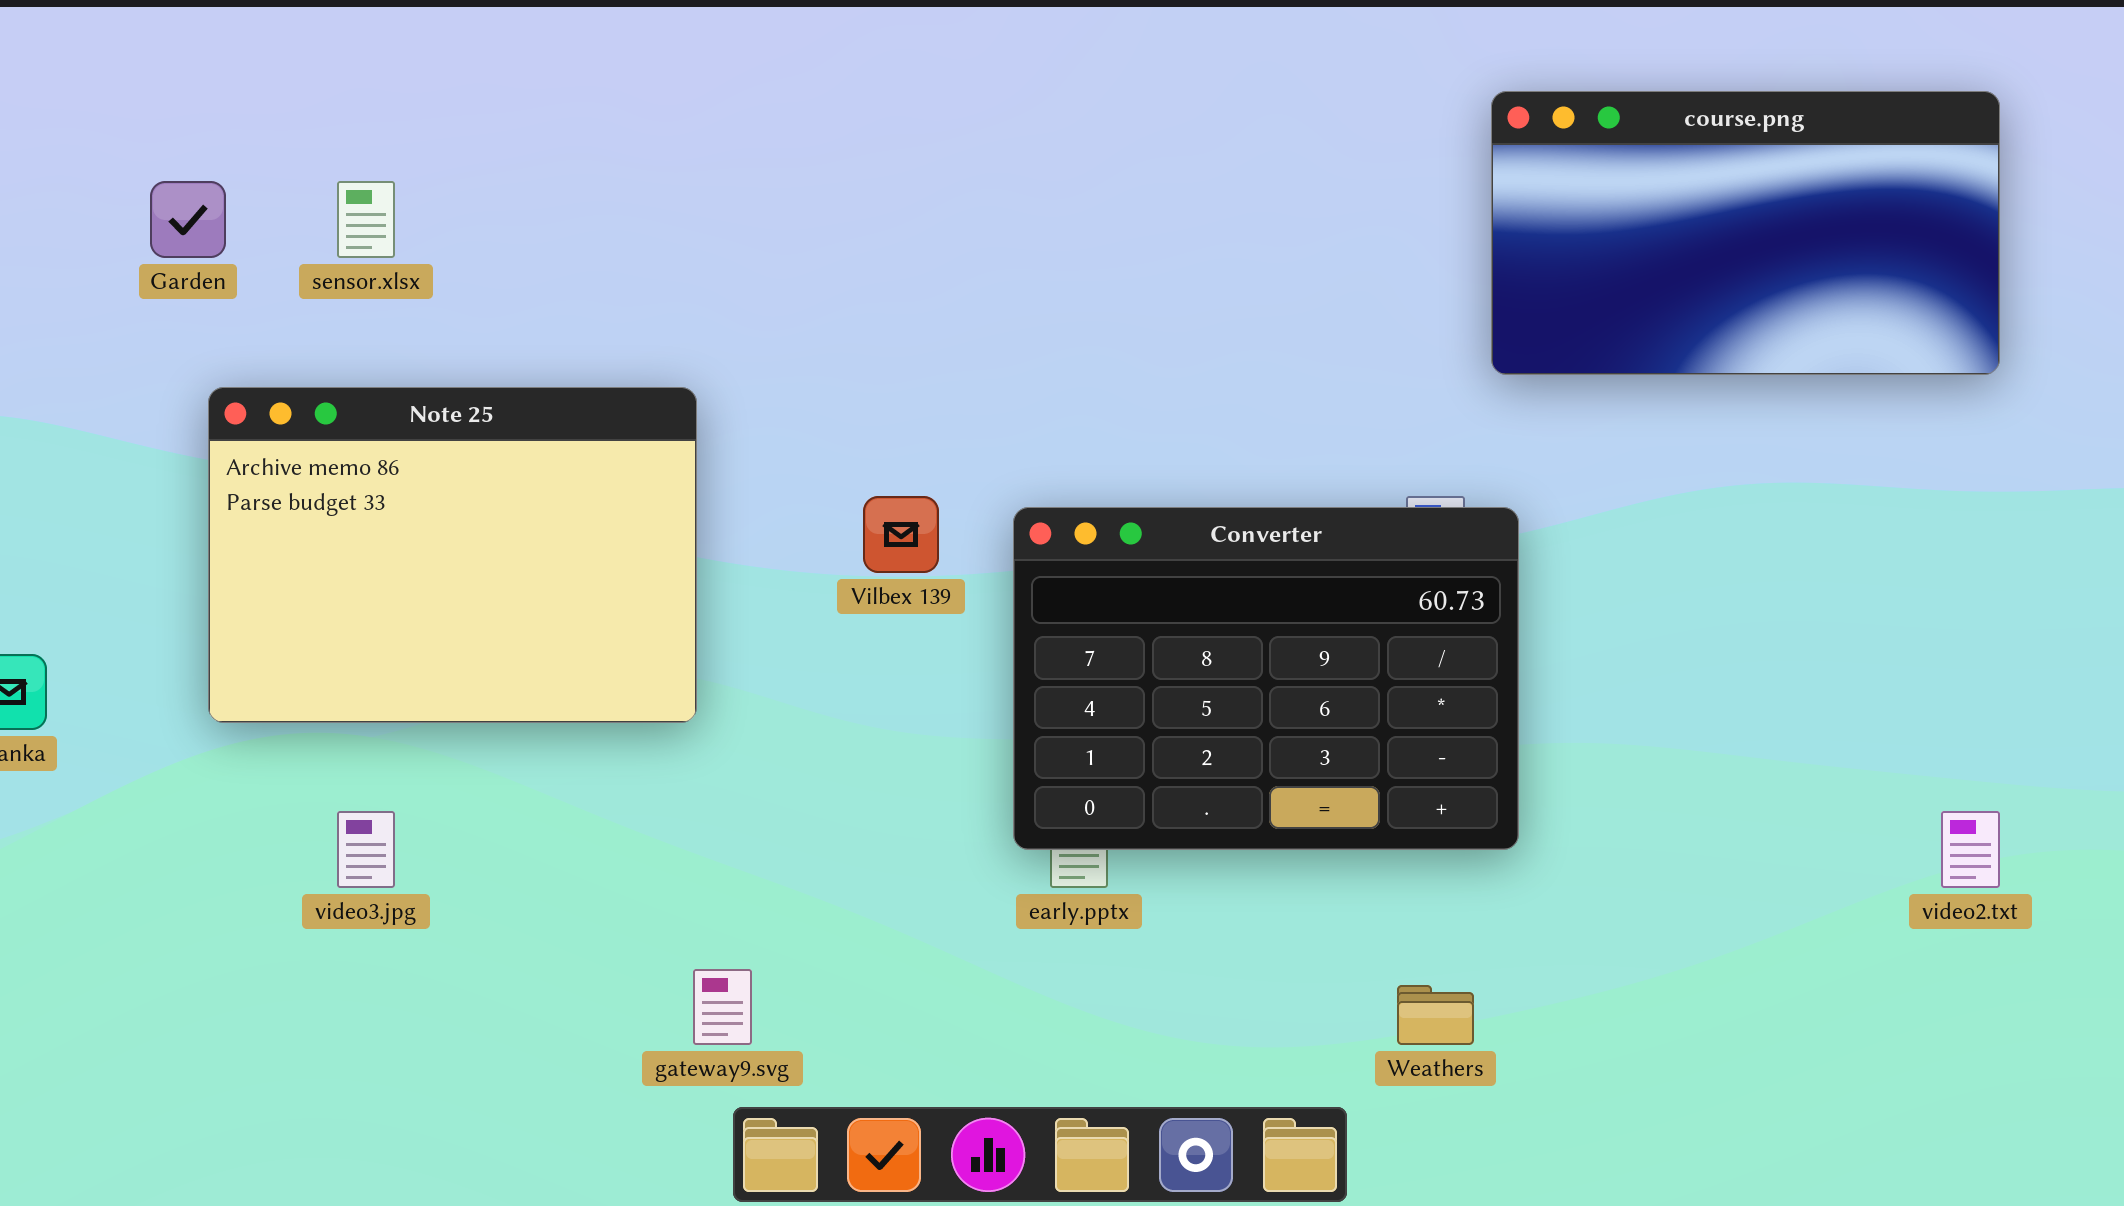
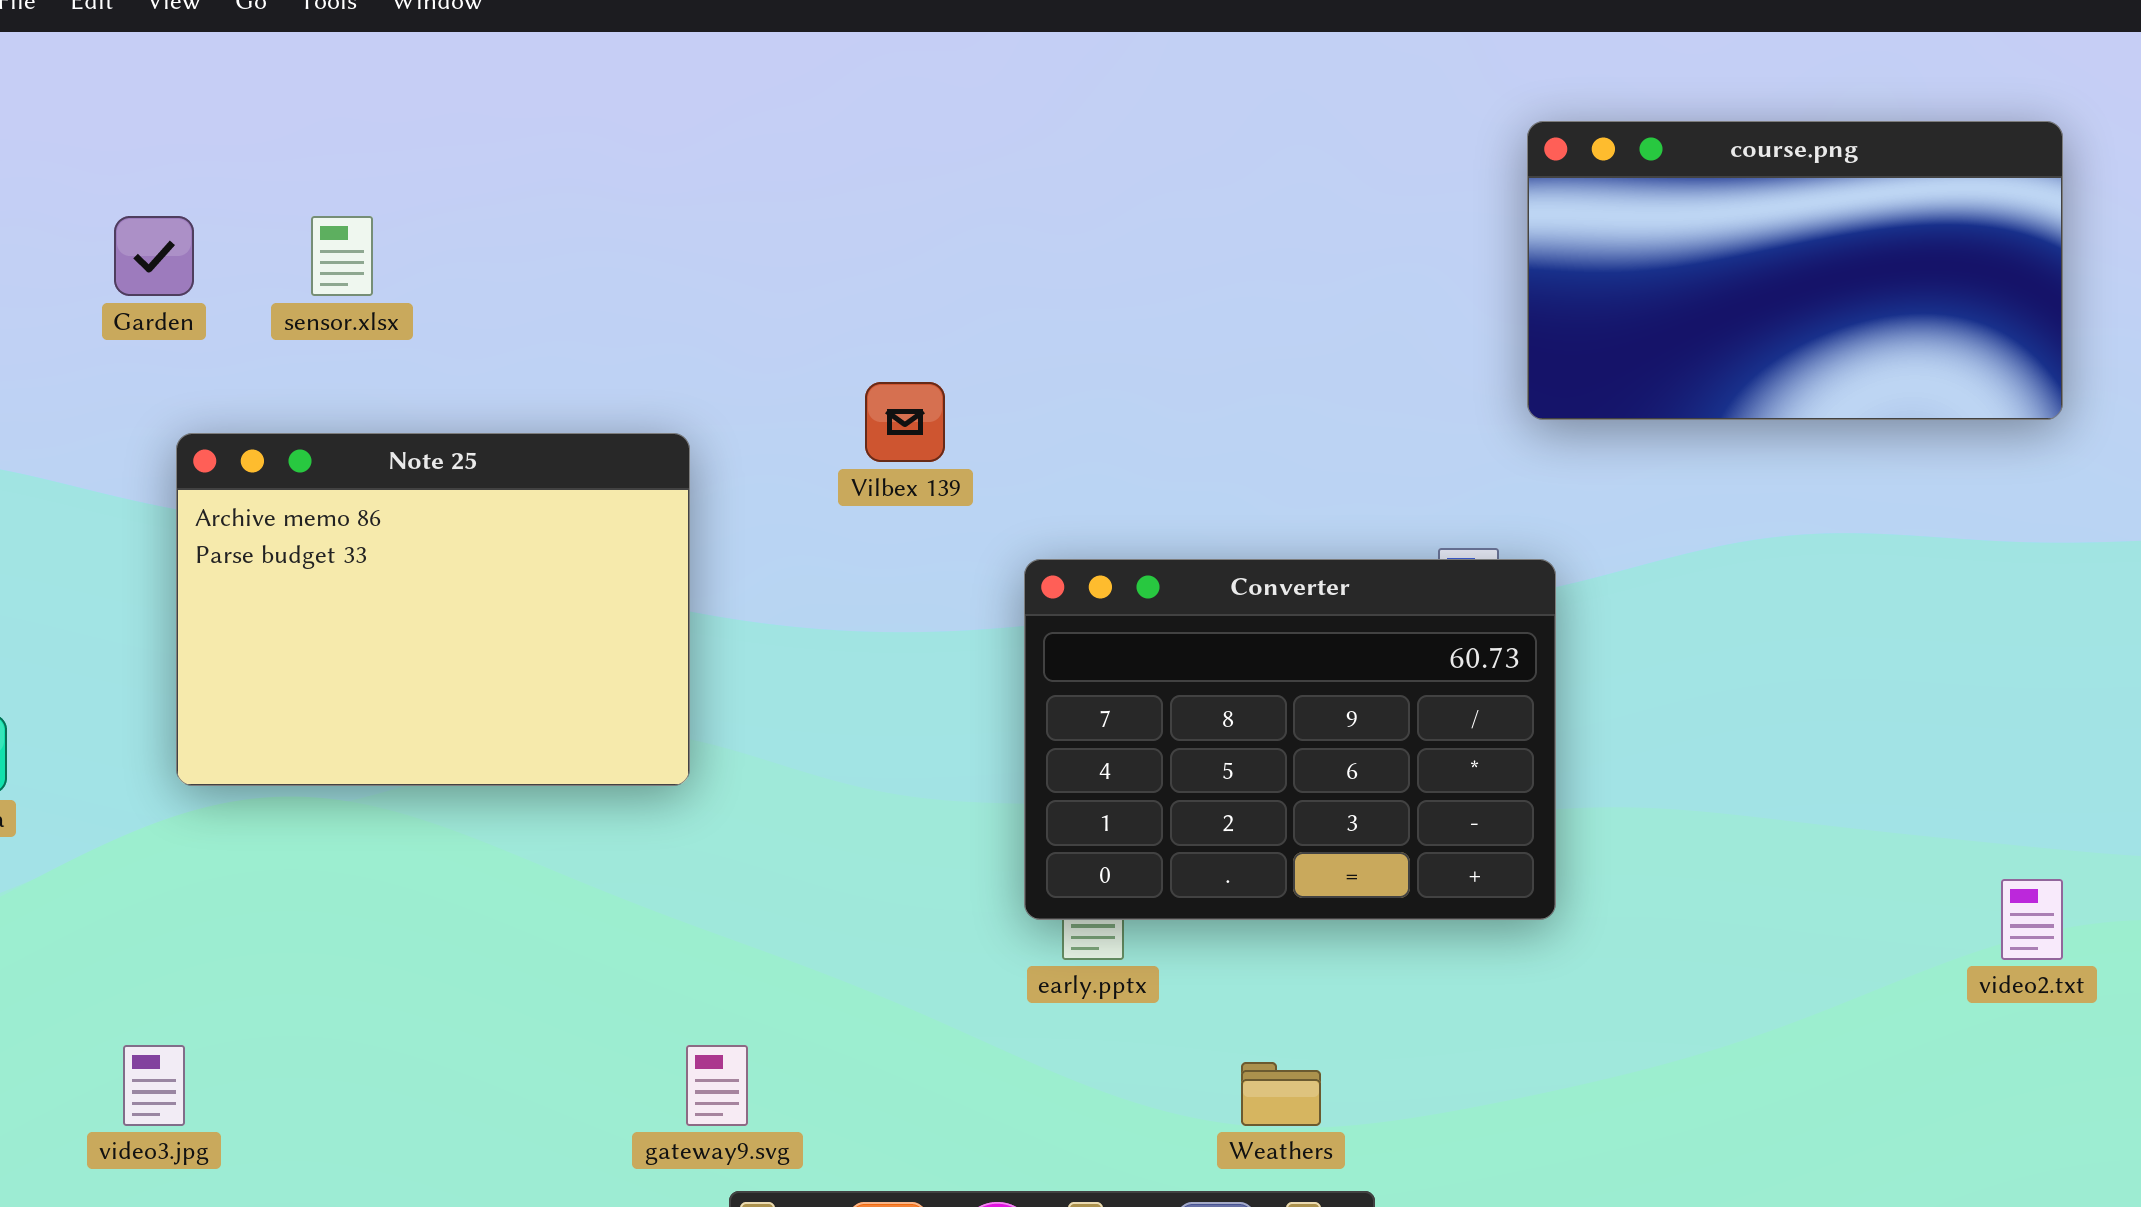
Vilbex 139: [863,496,939,573] -> [865,382,945,462], moved
video3.jpg: [337,811,395,888] -> [123,1045,185,1126], moved
Weathers: [1397,985,1474,1045] -> [1241,1062,1321,1126], moved

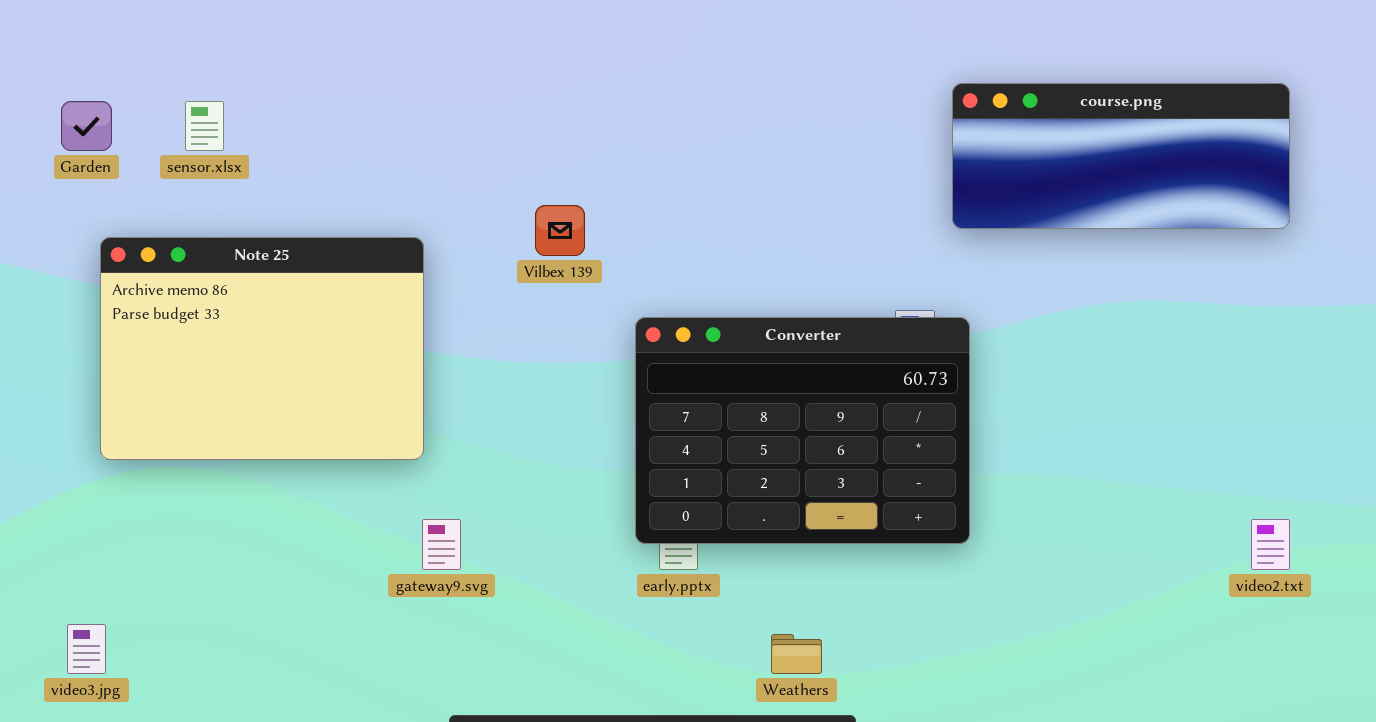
course.png: [1527,121,2063,420] -> [952,83,1290,229], resized
gateway9.svg: [686,1045,748,1126] -> [422,519,461,570], moved

